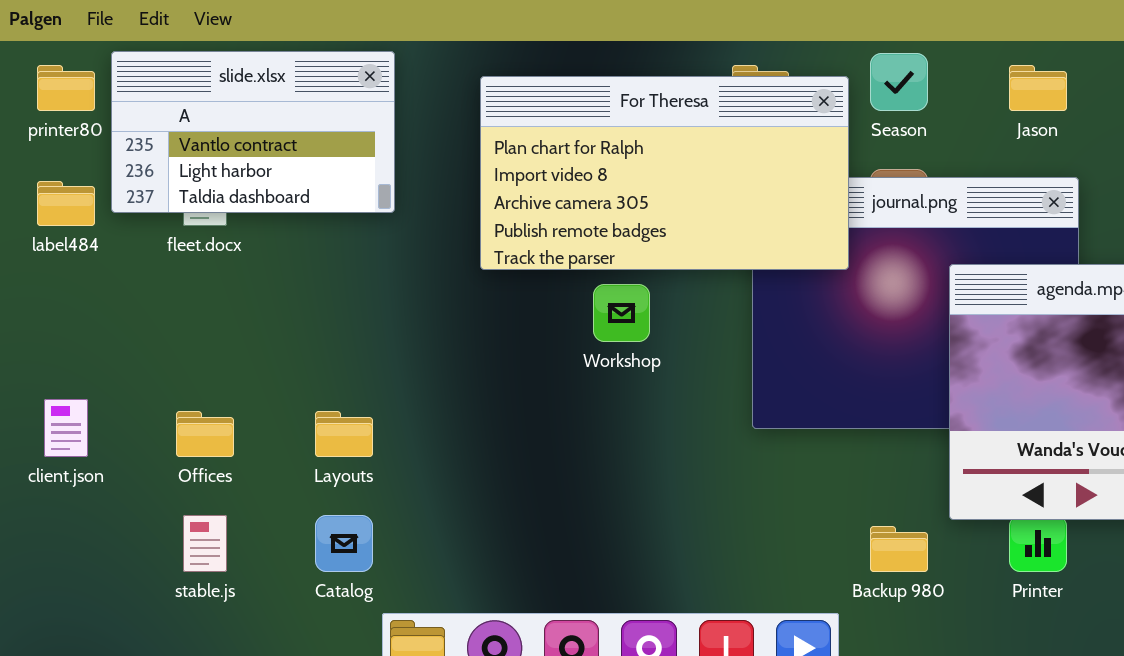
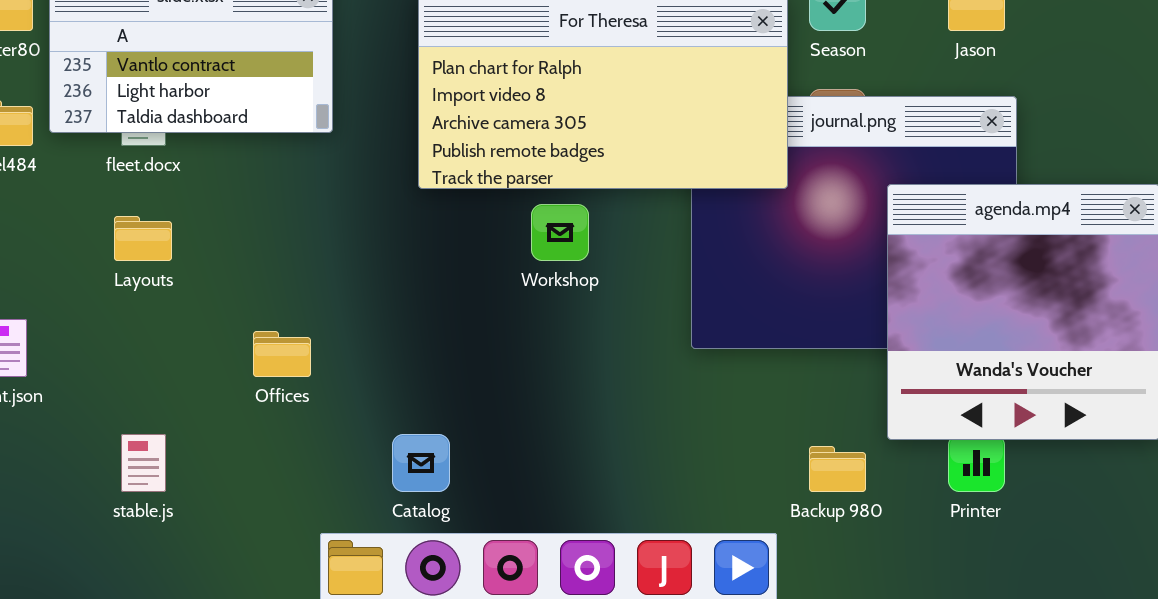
Offices: [176,411,234,457] -> [253,331,311,377], moved
Layouts: [315,411,373,457] -> [114,216,172,261], moved
Catalog: [315,515,373,572] -> [392,434,450,492], moved

